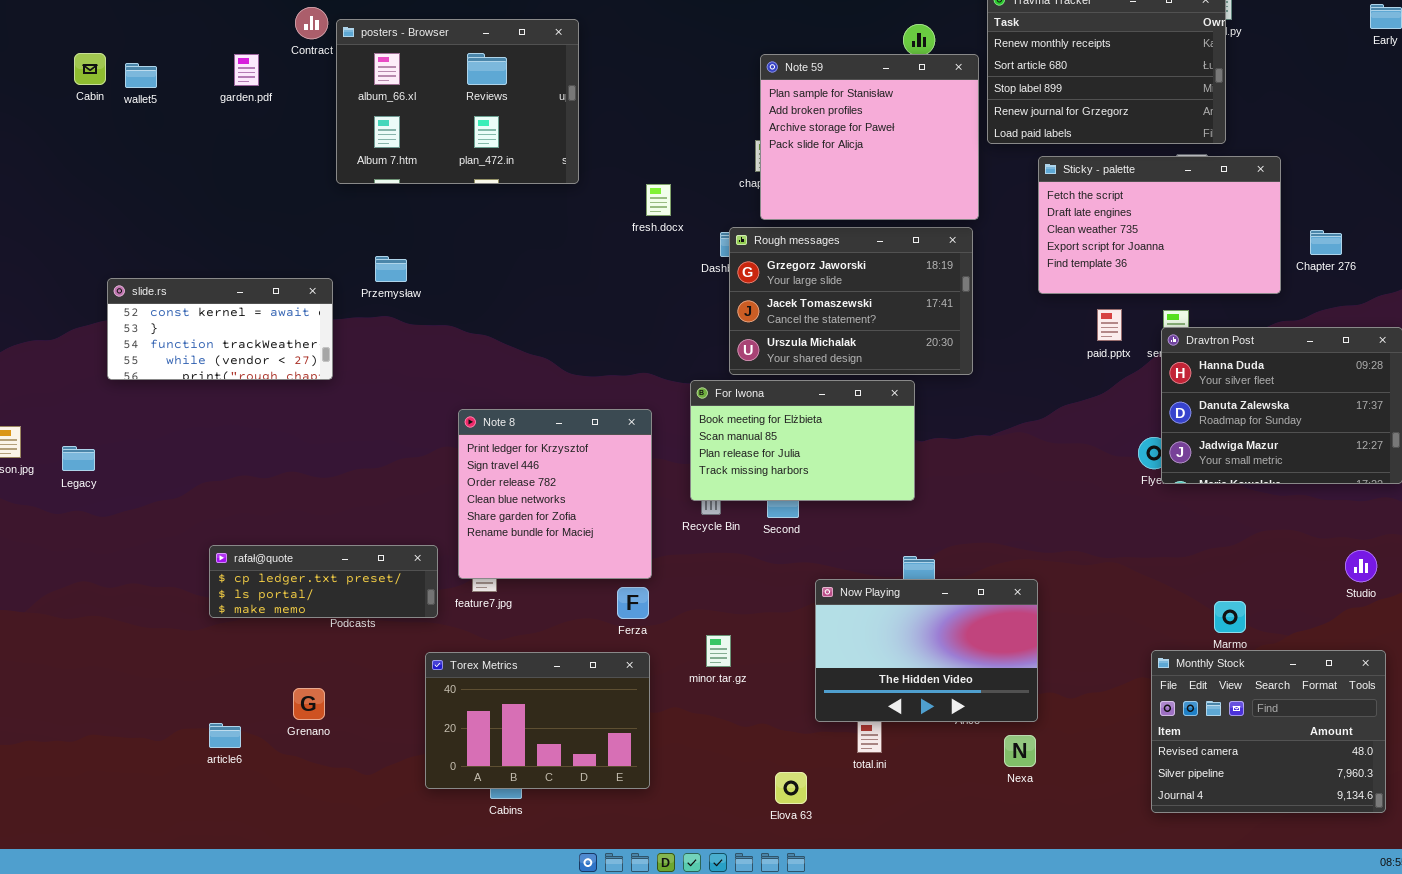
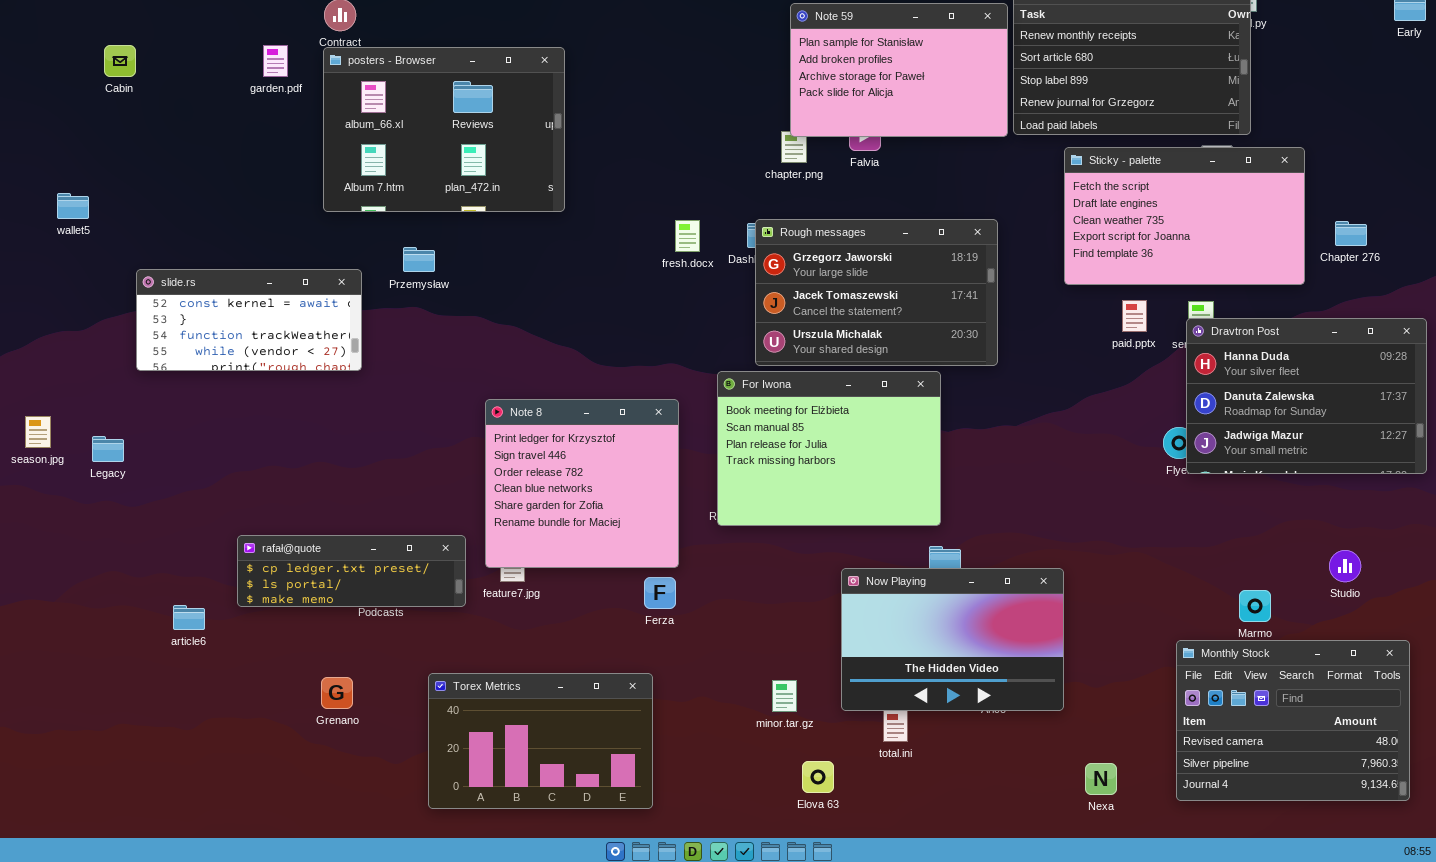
posters - Browser: [336,19,579,184] -> [323,47,565,212], moved
Note 59: [760,54,979,220] -> [790,3,1008,137], moved, resized
wallet5: [125,63,157,88] -> [57,193,89,219], moved
fresh.docx: [646,184,671,216] -> [675,220,700,252], moved
For Iwona: [690,380,915,501] -> [717,371,941,526], resized
Studio: [1345,550,1377,582] -> [1329,550,1361,582], moved
minor.tar.gz: [706,635,731,667] -> [772,680,797,712], moved
Torex Metrics: [425,652,650,789] -> [428,673,653,809], moved
article6: [209,723,241,748] -> [173,605,205,630], moved
Nexa: [1004,735,1036,767] -> [1085,763,1117,795], moved

